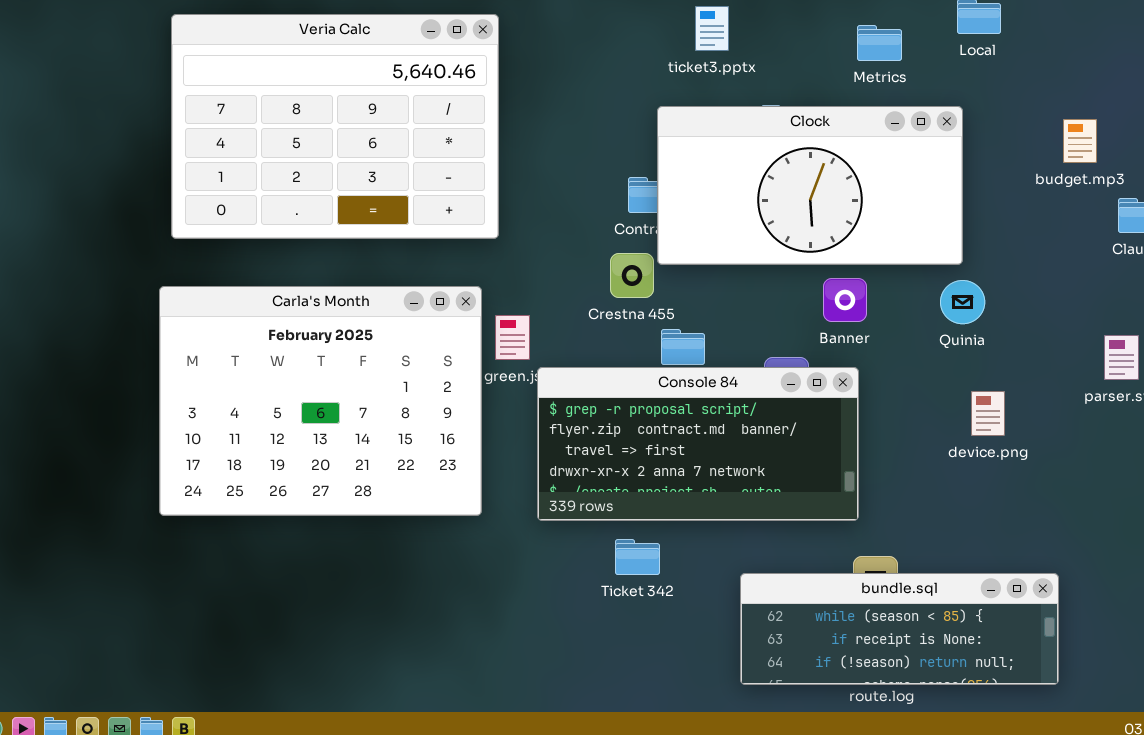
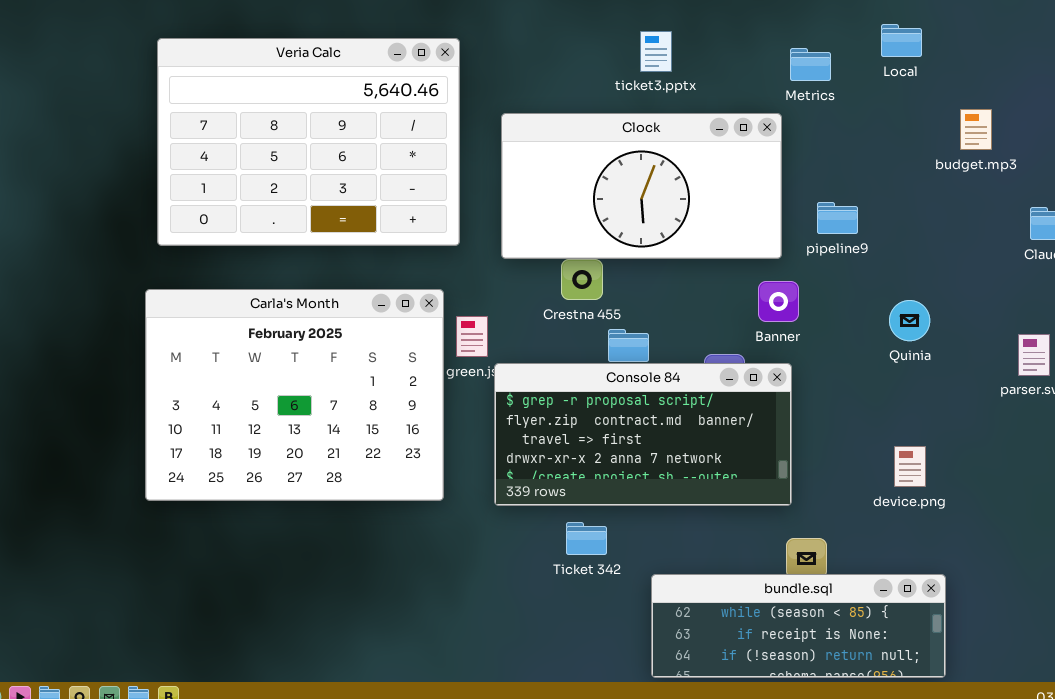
Clock: [657,106,963,265] -> [501,113,782,259], moved
budget.mp3: [1063,119,1097,163] -> [960,109,992,150], moved
Quinia: [940,280,985,324] -> [889,300,930,341], moved
device.png: [971,391,1005,436] -> [894,446,926,487], moved
bundle.sql: [740,573,1059,685] -> [651,574,946,678], moved

